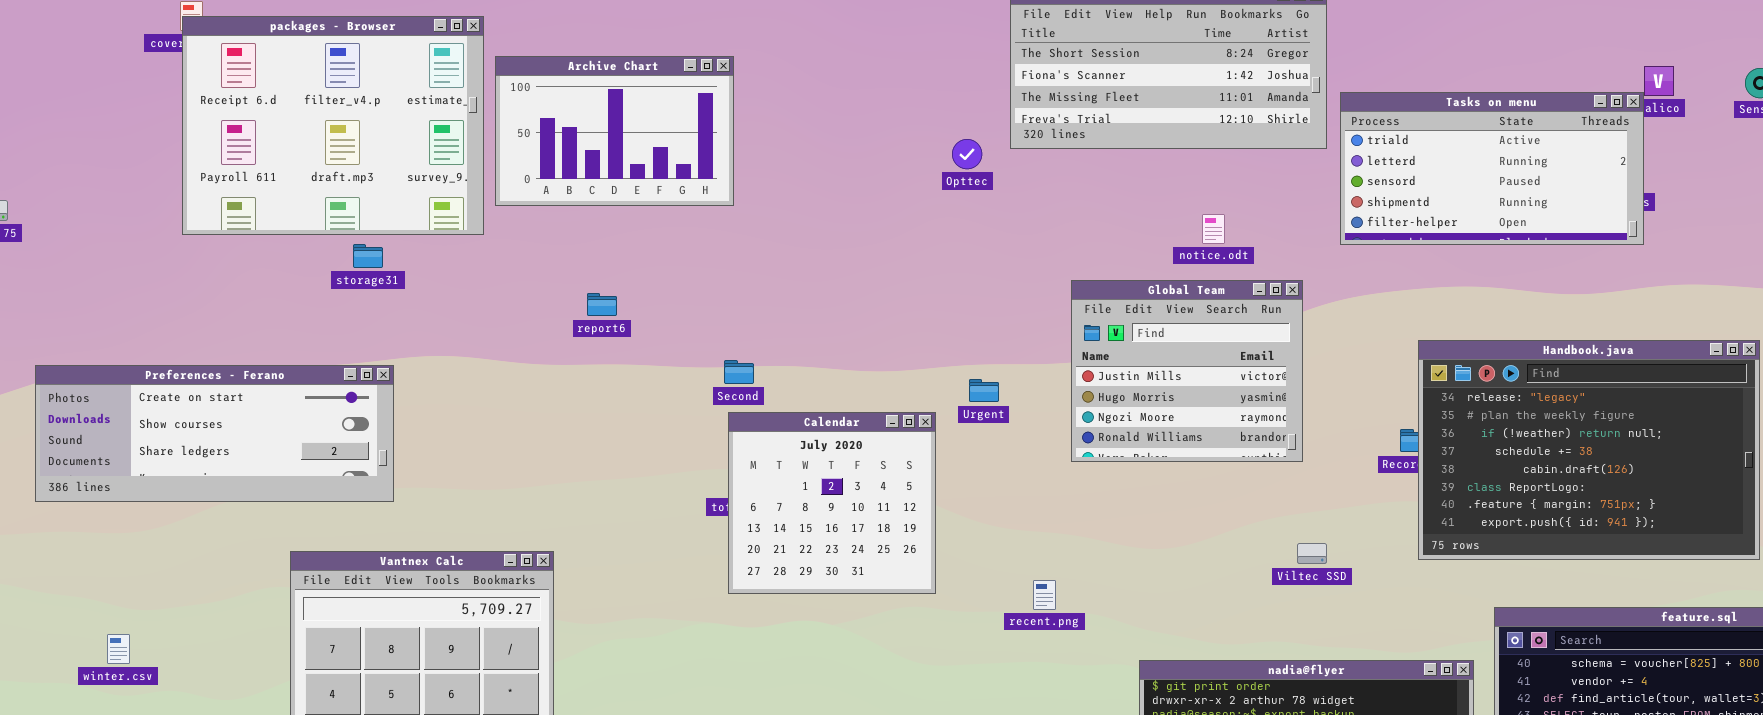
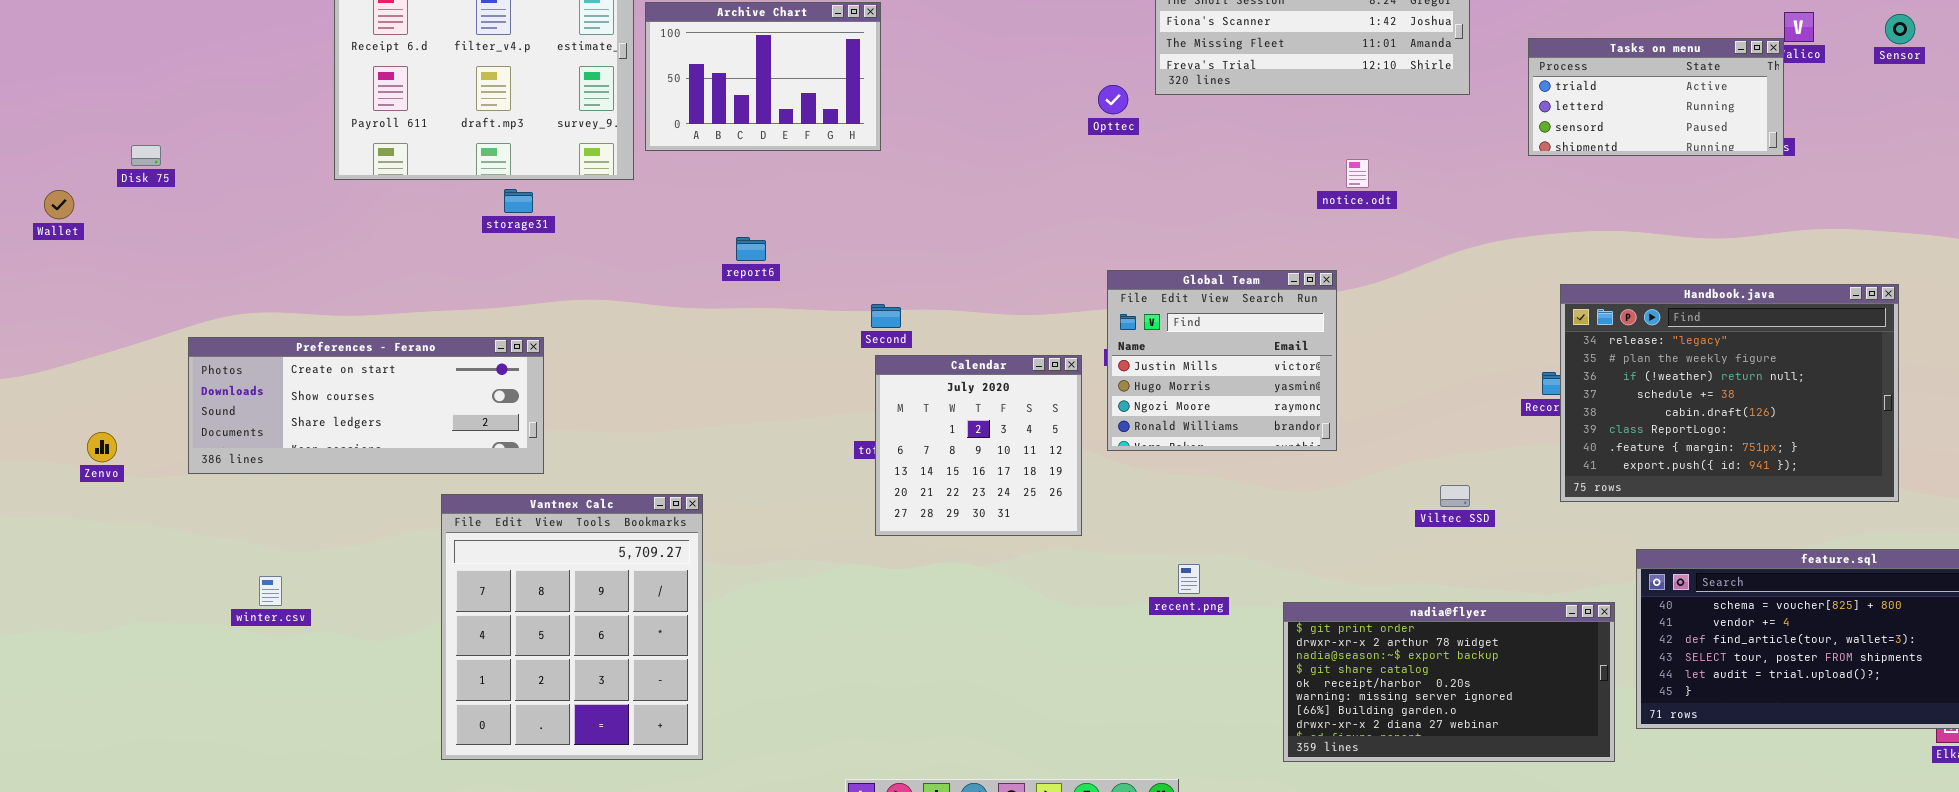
Tasks on menu: [1340,92,1644,245] -> [1528,38,1784,156], resized
Global Team: [1071,280,1303,462] -> [1107,270,1337,451], moved
Preferences - Ferano: [35,365,394,502] -> [188,337,544,474], moved
recent.png: [1033,580,1056,610] -> [1178,564,1200,594], moved

